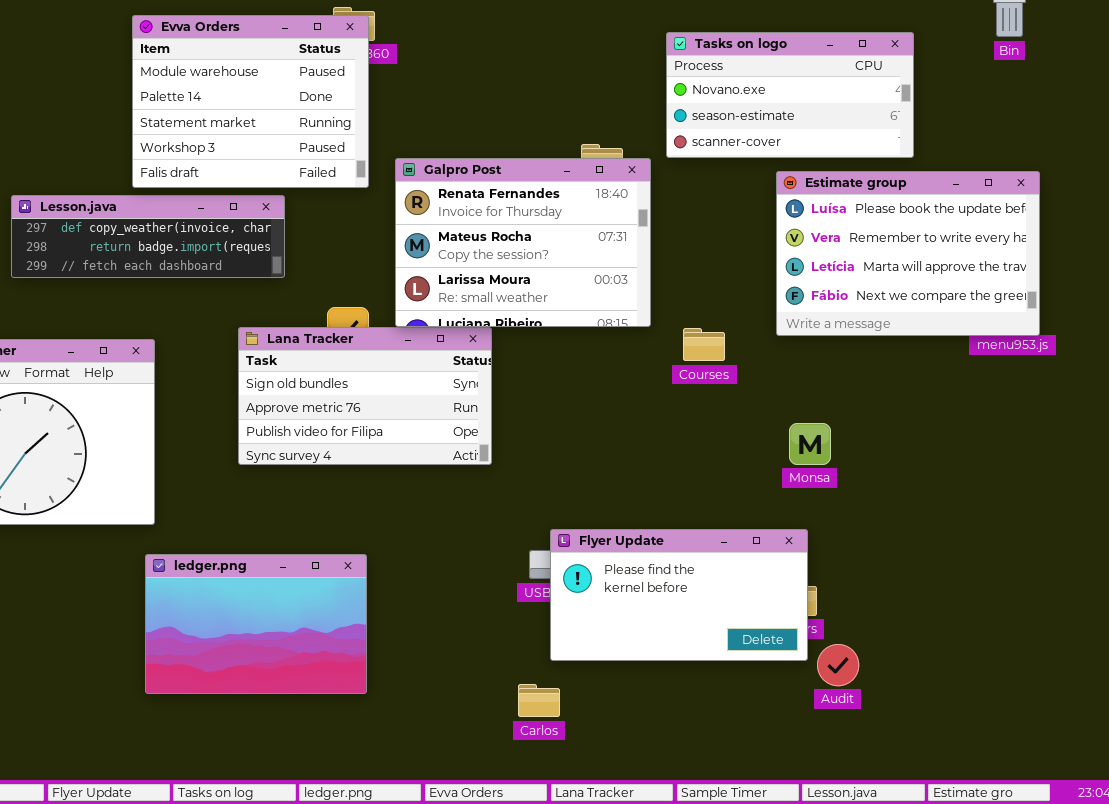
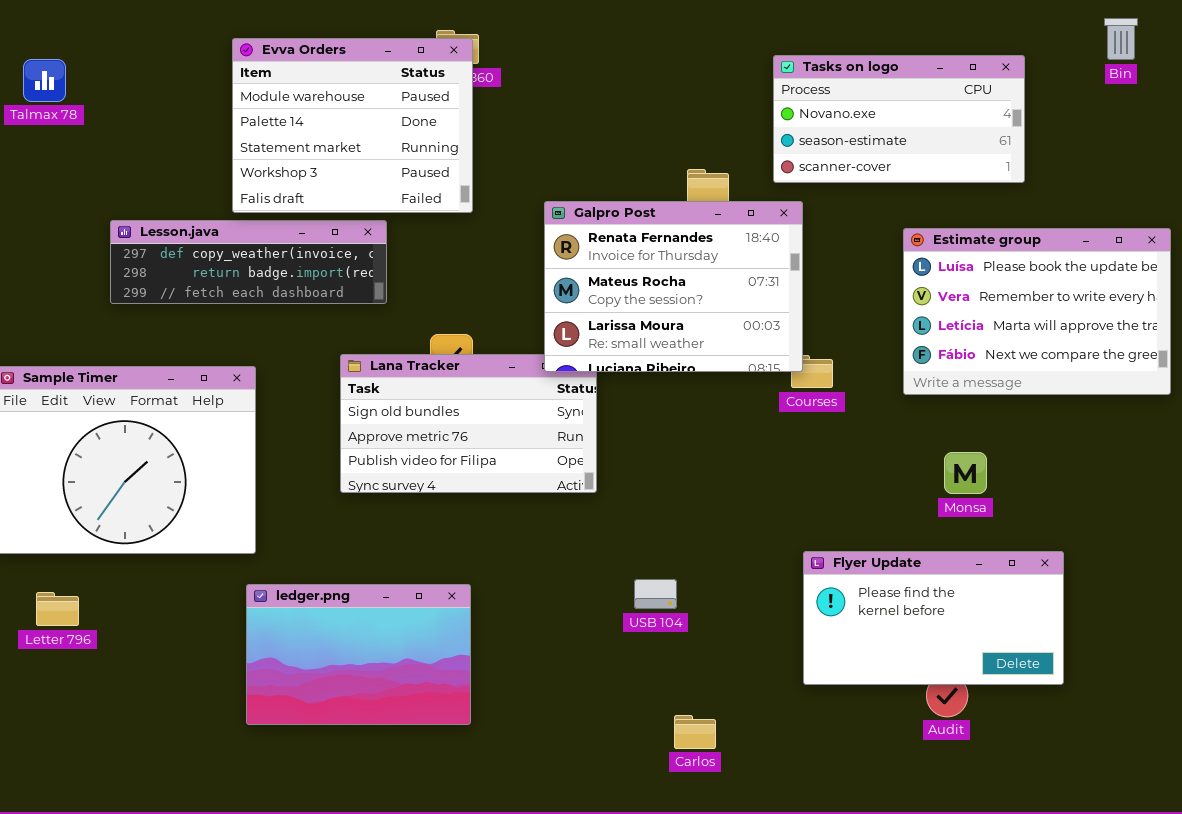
Galpro Post: [395,158,651,327] -> [544,201,803,372], moved
Estimate group: [776,171,1040,336] -> [903,228,1171,395], moved
Monsa: [789,423,831,465] -> [944,452,987,494], moved
Flyer Update: [550,529,808,661] -> [803,551,1064,685], moved
Carlos: [518,684,560,717] -> [674,715,716,749], moved

